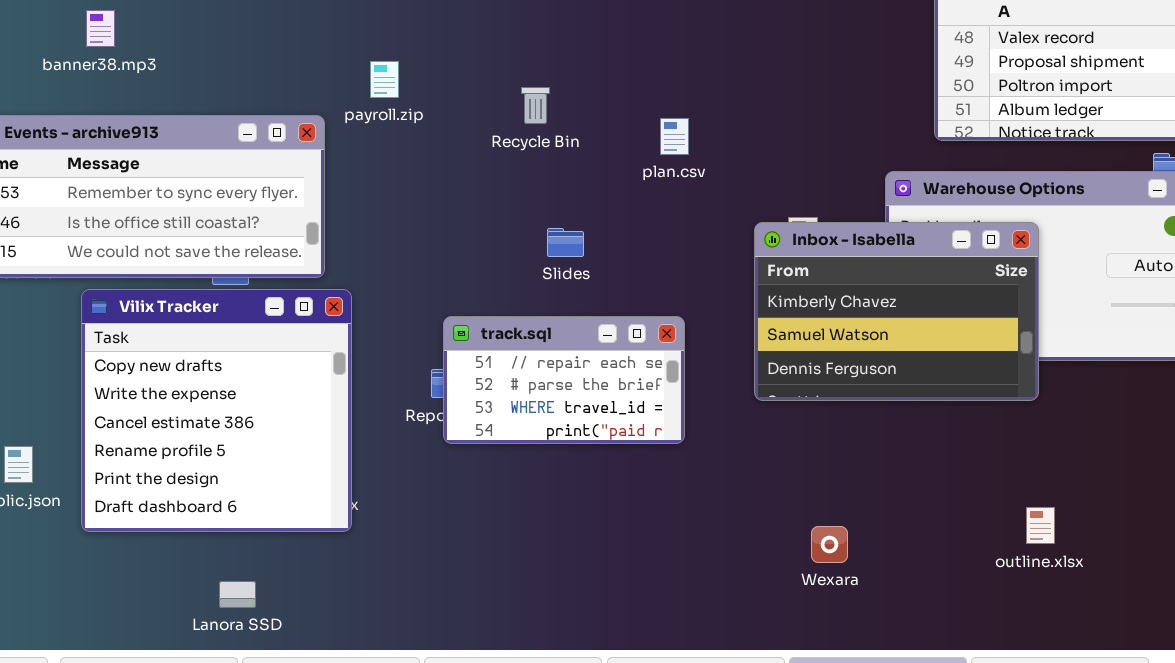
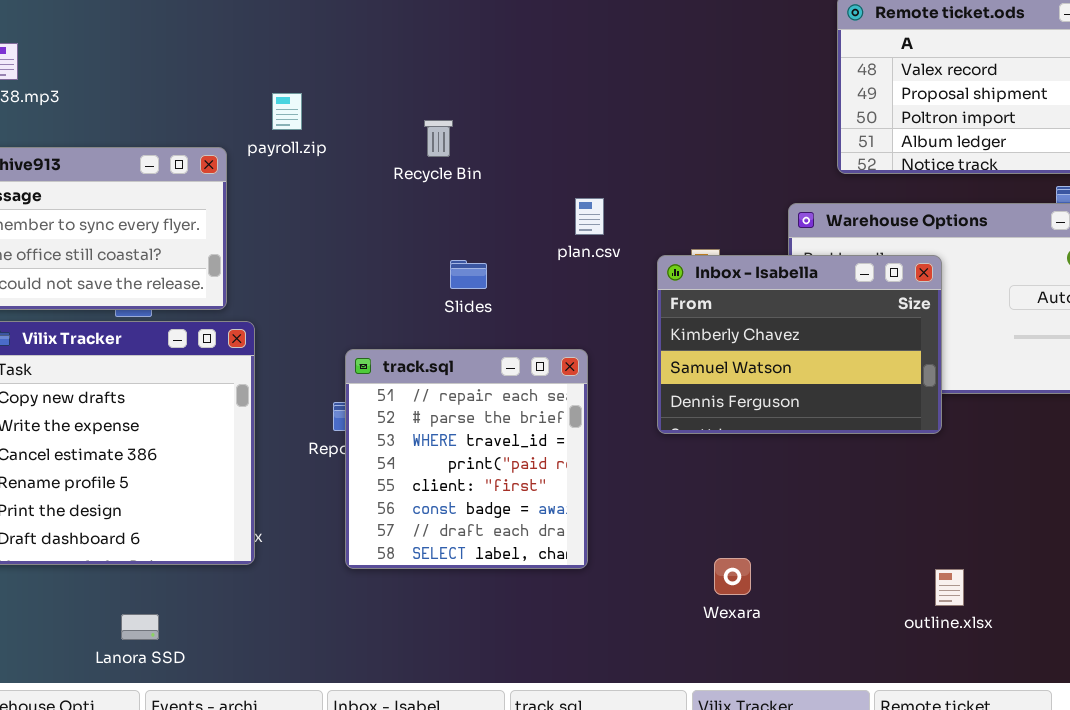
plan.csv: [660,118,689,155] -> [575,198,604,235], moved
track.sql: [443,316,685,444] -> [345,349,588,569], resized
outline.xlsx: [1026,507,1055,544] -> [935,569,964,606], moved

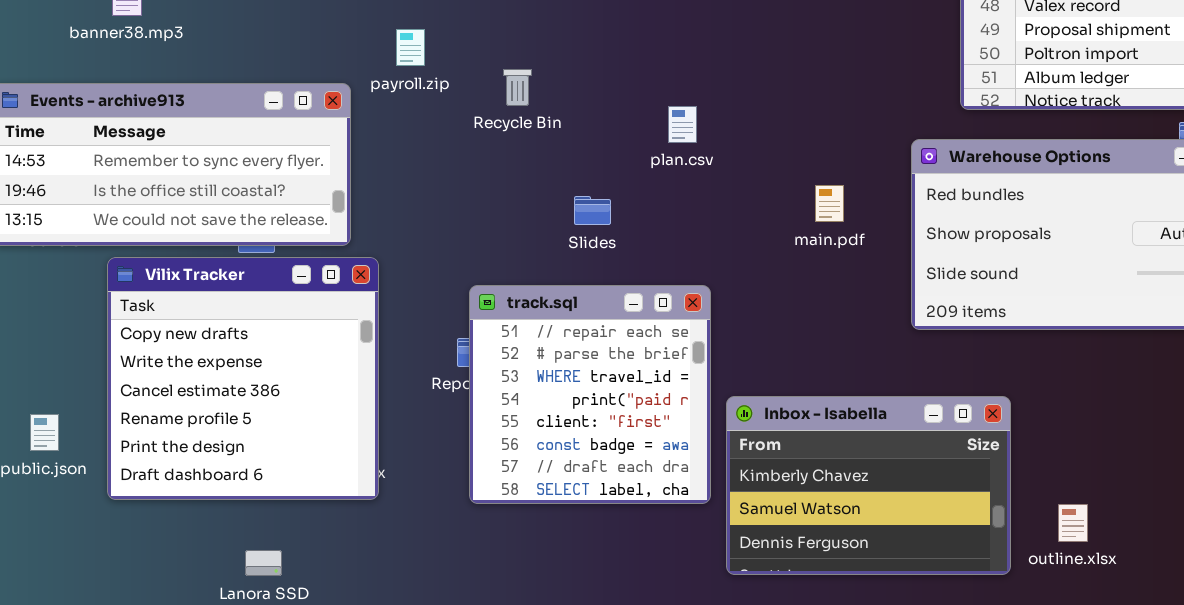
Recycle Bin: [424,120,453,157] -> [503,69,532,106], moved
plan.csv: [575,198,604,235] -> [668,106,697,143], moved
Inbox - Isabella: [657,255,942,434] -> [726,396,1011,575], moved

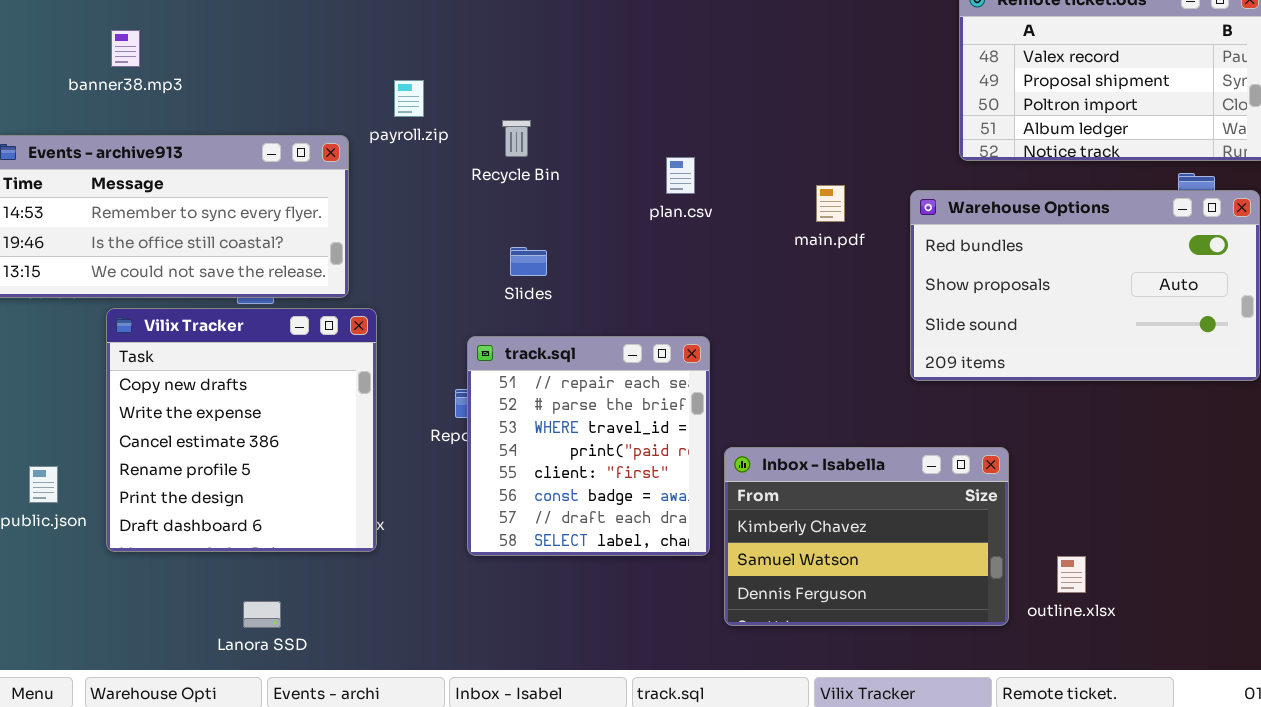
main.pdf: [815,185,844,222] -> [816,185,845,222], moved
Slides: [574,196,611,225] -> [510,247,547,276], moved

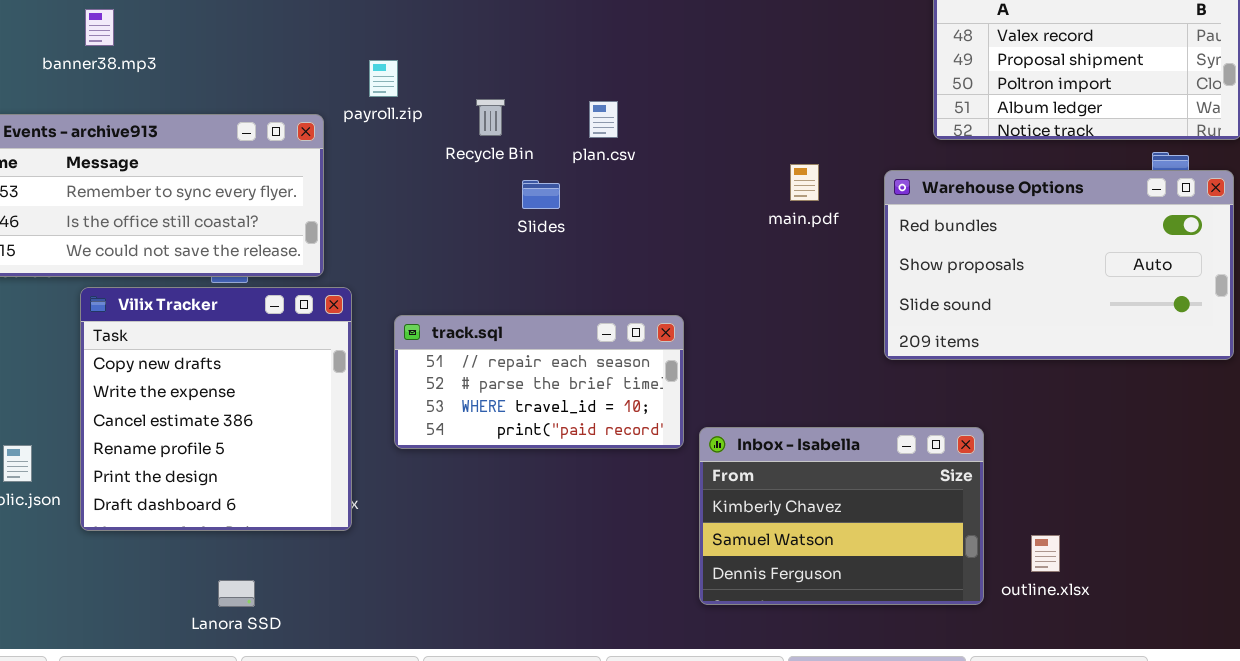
plan.csv: [666,157,695,194] -> [589,101,618,138], moved
Slides: [510,247,547,276] -> [522,180,560,209], moved
track.sql: [467,336,710,556] -> [394,315,684,449], resized

